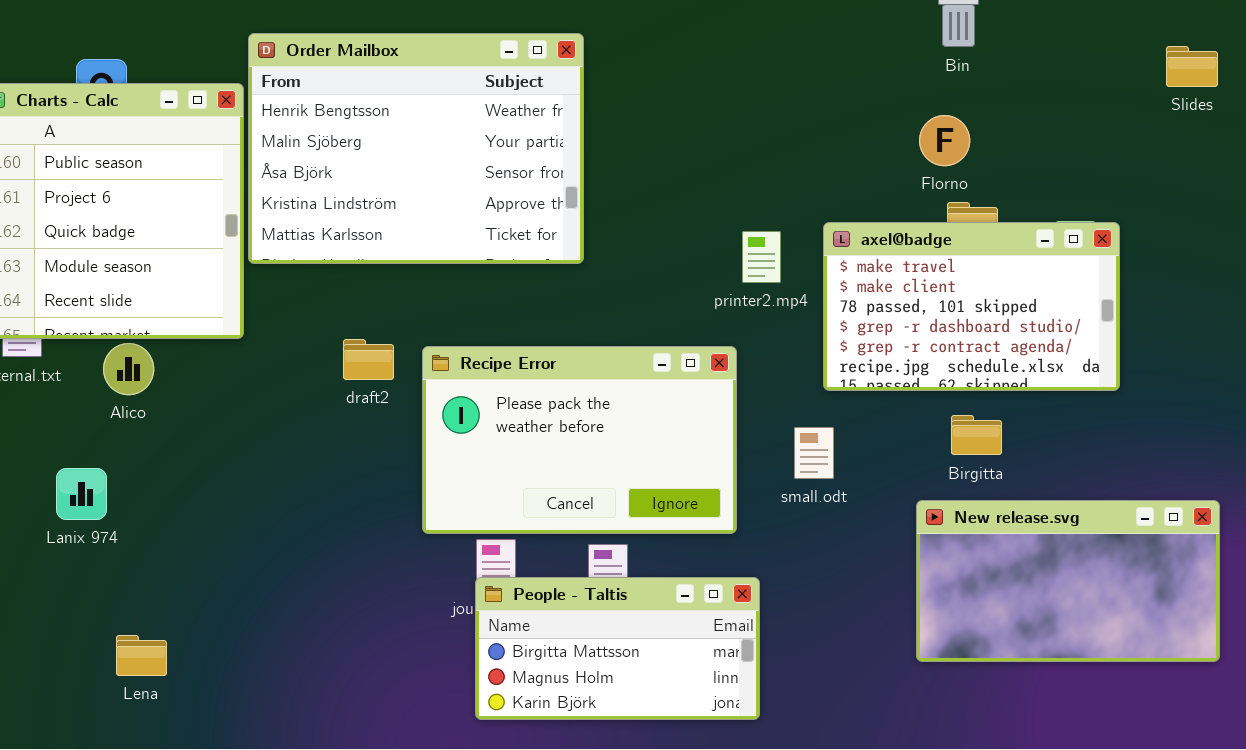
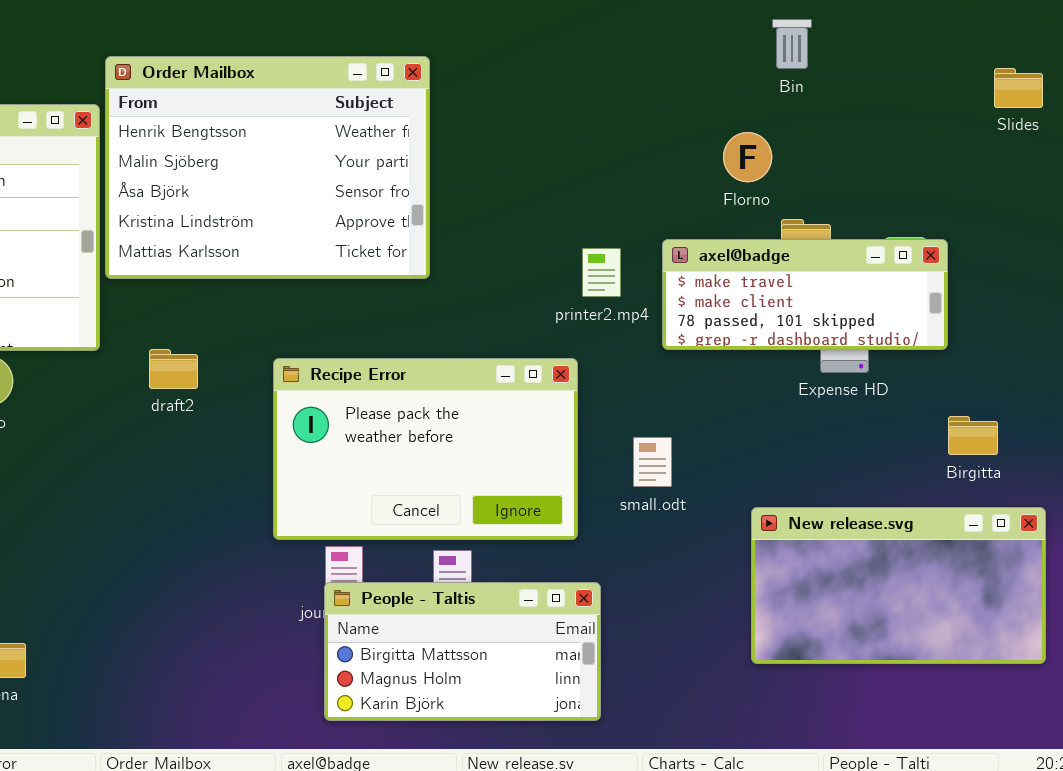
Florno: [919,115,970,166] -> [723,132,772,182], moved
axel@badge: [823,222,1120,391] -> [662,239,948,350], resized
draft2: [343,339,394,380] -> [149,349,198,389], moved
Birgitta: [951,415,1002,455] -> [948,416,998,455], moved

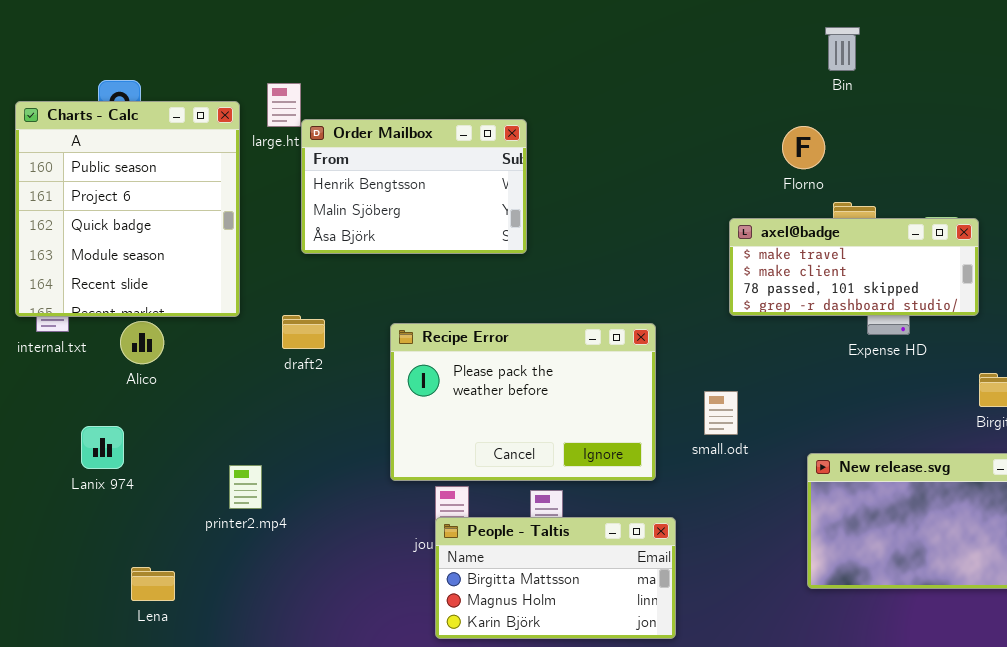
Order Mailbox: [105,56,430,279] -> [301,119,527,254], resized
printer2.mp4: [582,248,621,297] -> [229,465,262,509], moved

